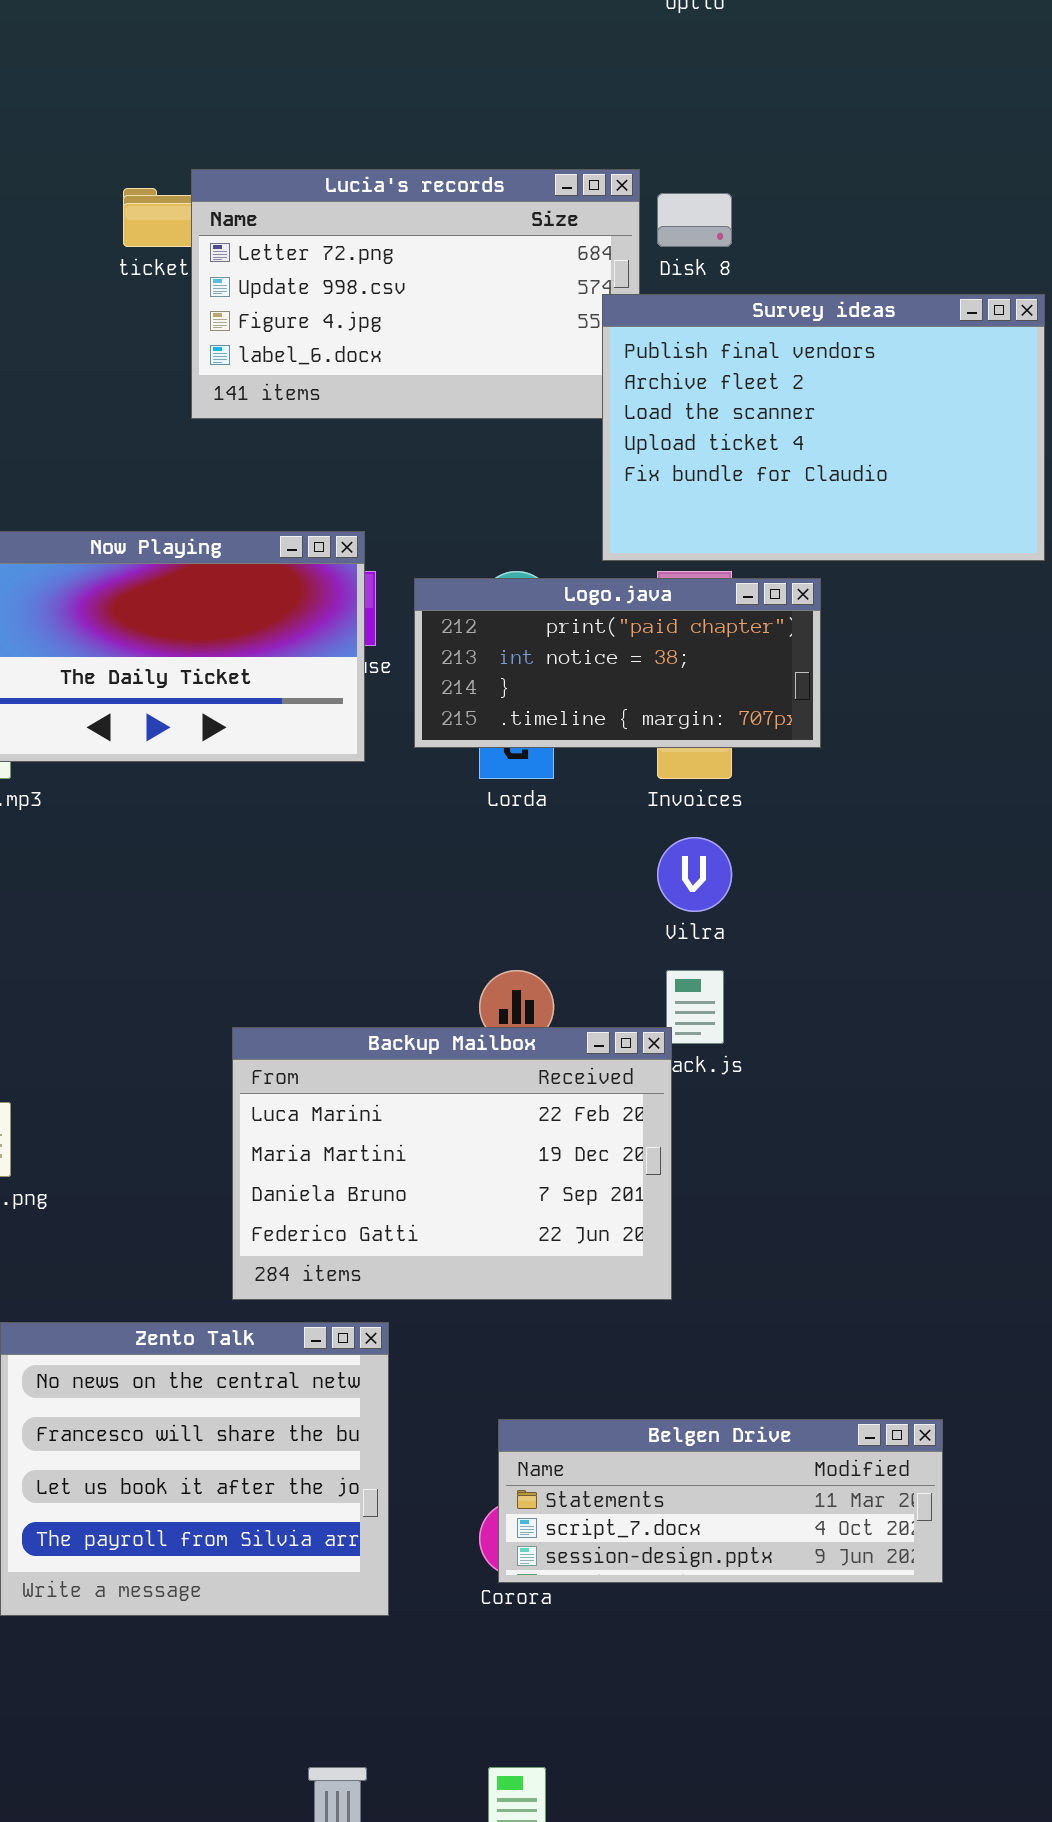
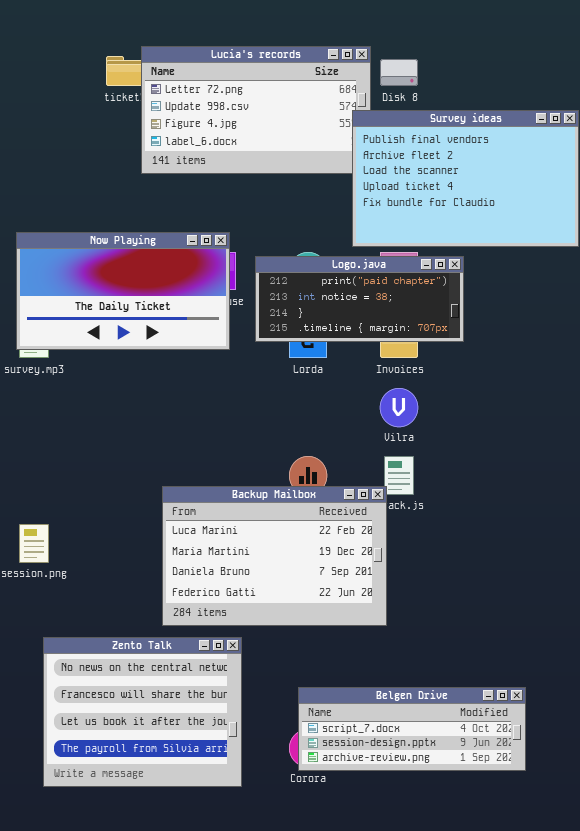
Belgen Drive: [498,1419,943,1583] -> [298,687,526,771], scrolled down 1 row

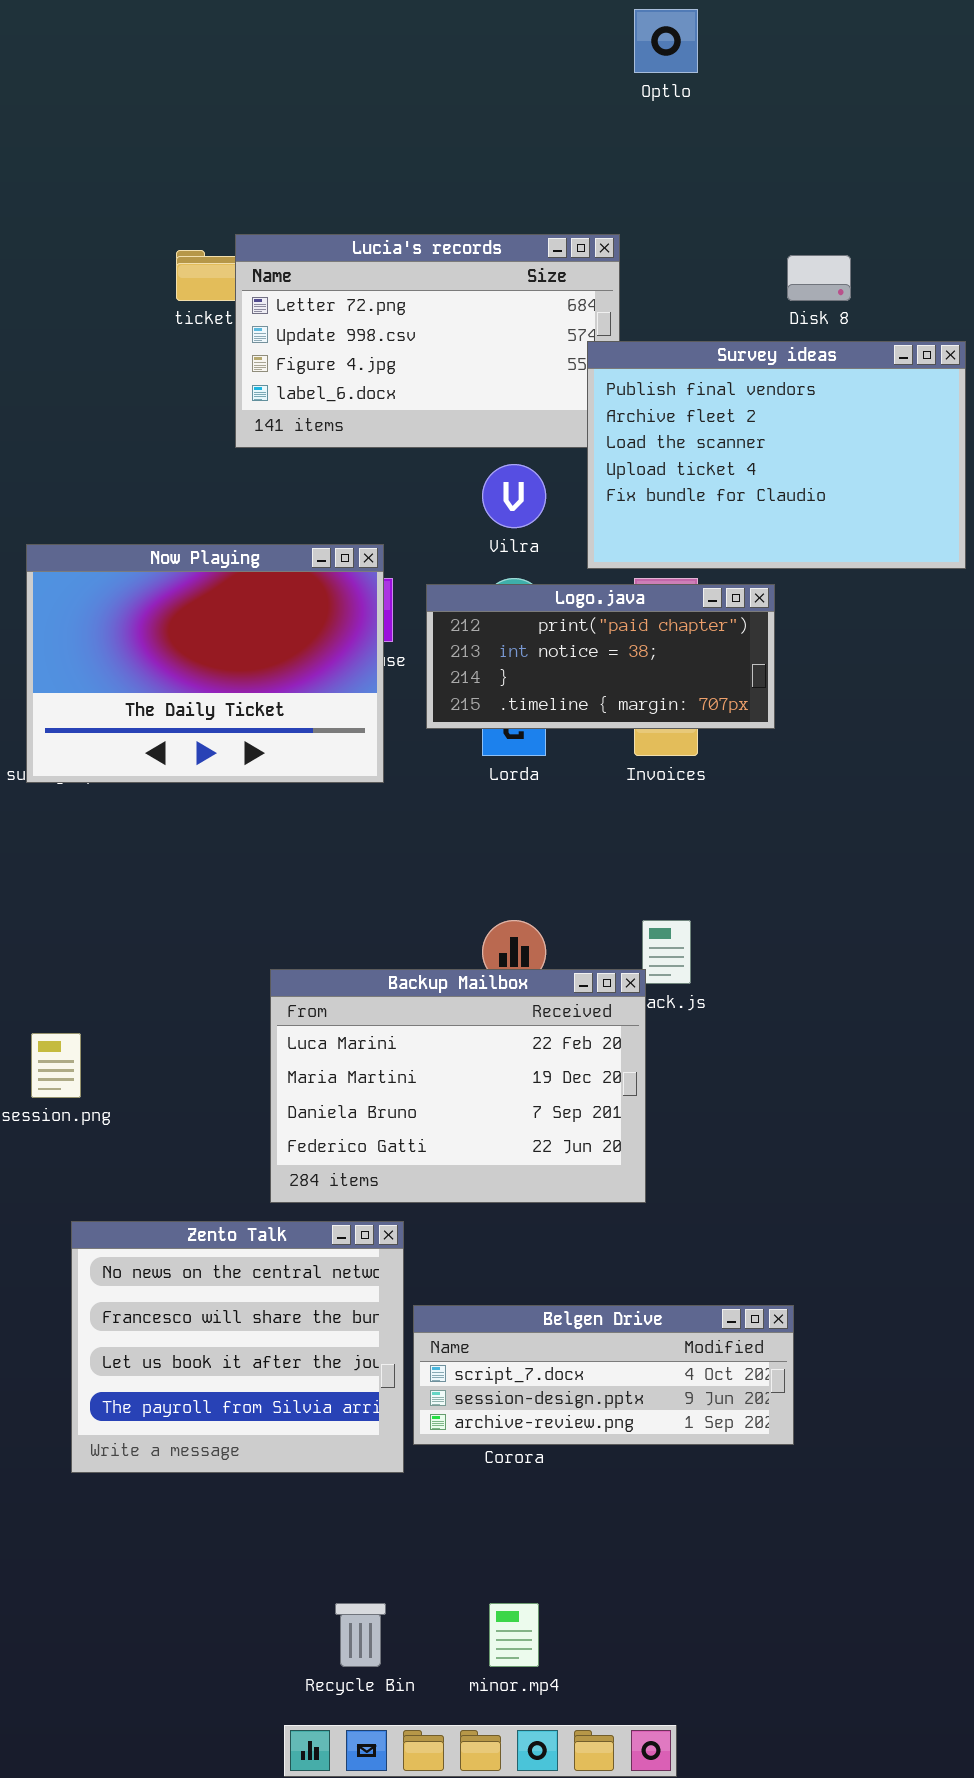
Disk 8: [380,59,418,86] -> [787,255,851,301], moved
Now Playing: [16,232,230,350] -> [26,544,384,783], resized
Vilra: [380,388,418,427] -> [482,464,546,528], moved
Belgen Drive: [298,687,526,771] -> [413,1305,794,1445], moved

